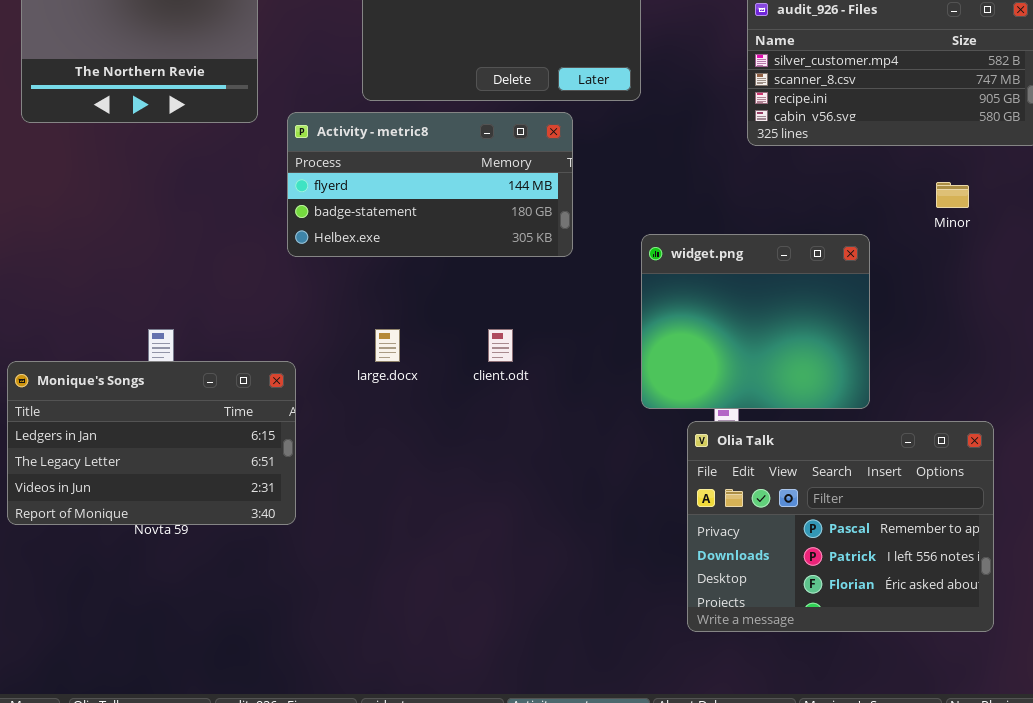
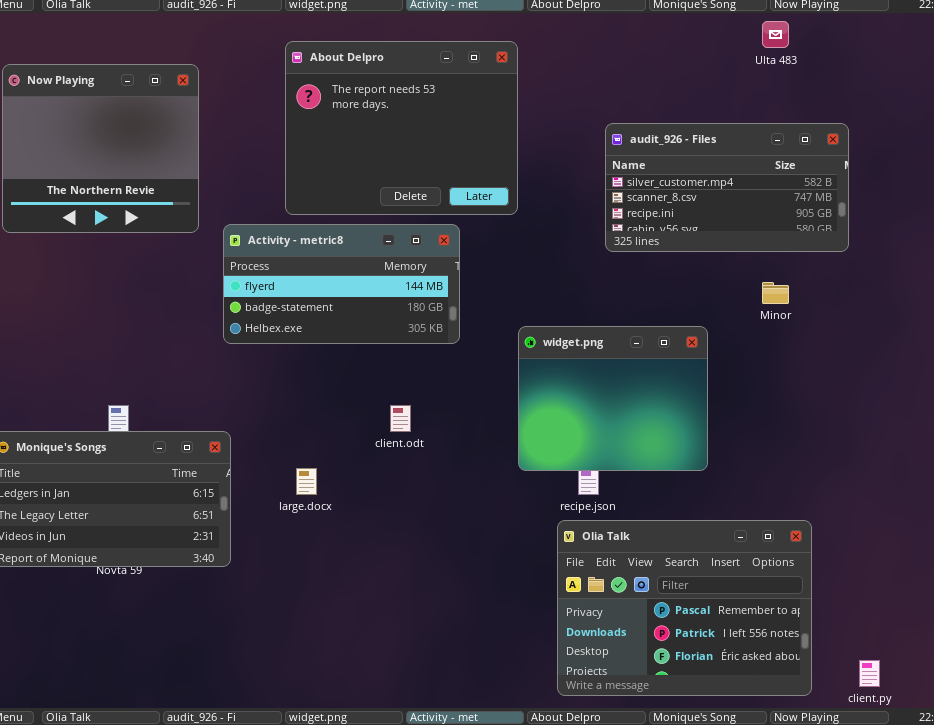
large.docx: [375,329,400,362] -> [296,468,317,495], moved
Olia Talk: [687,421,994,632] -> [557,520,812,696], moved

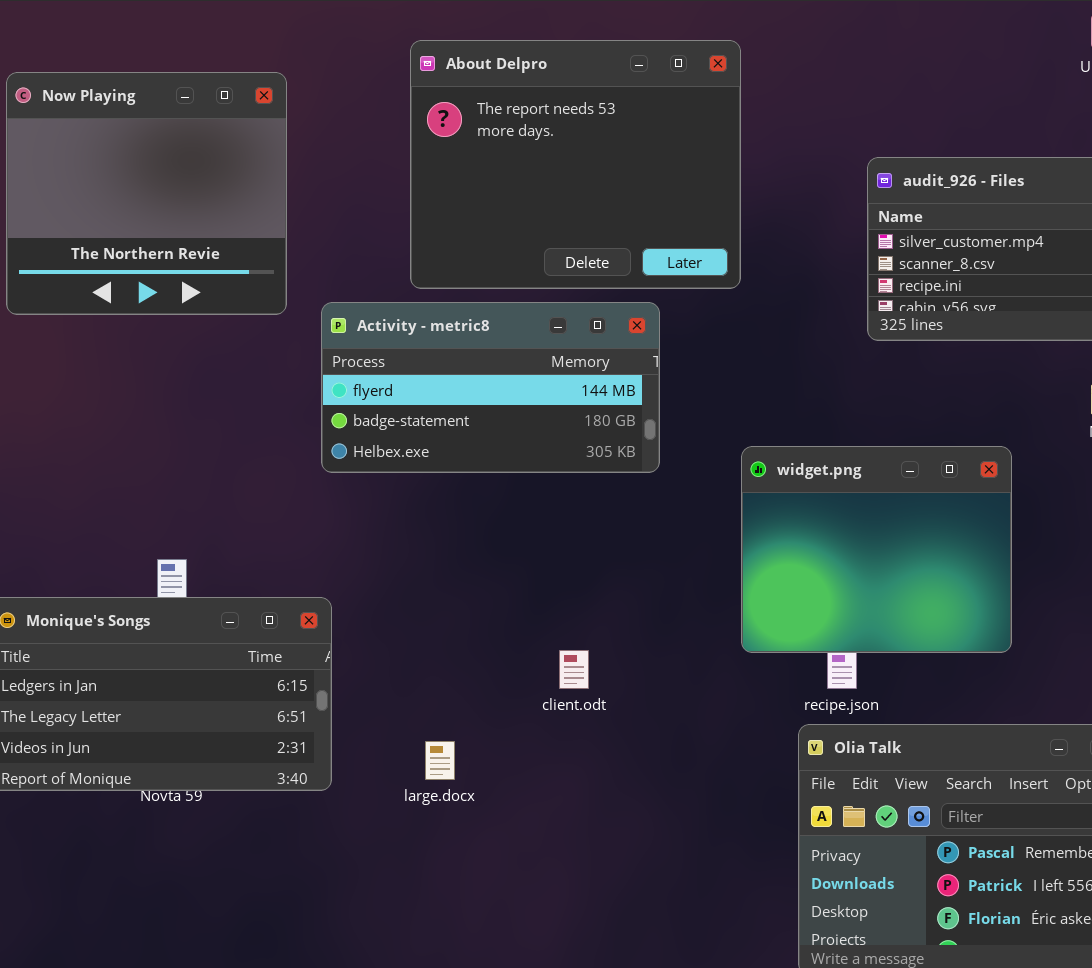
client.odt: [390,405,411,432] -> [559,650,589,689], moved
large.docx: [296,468,317,495] -> [425,741,455,780], moved

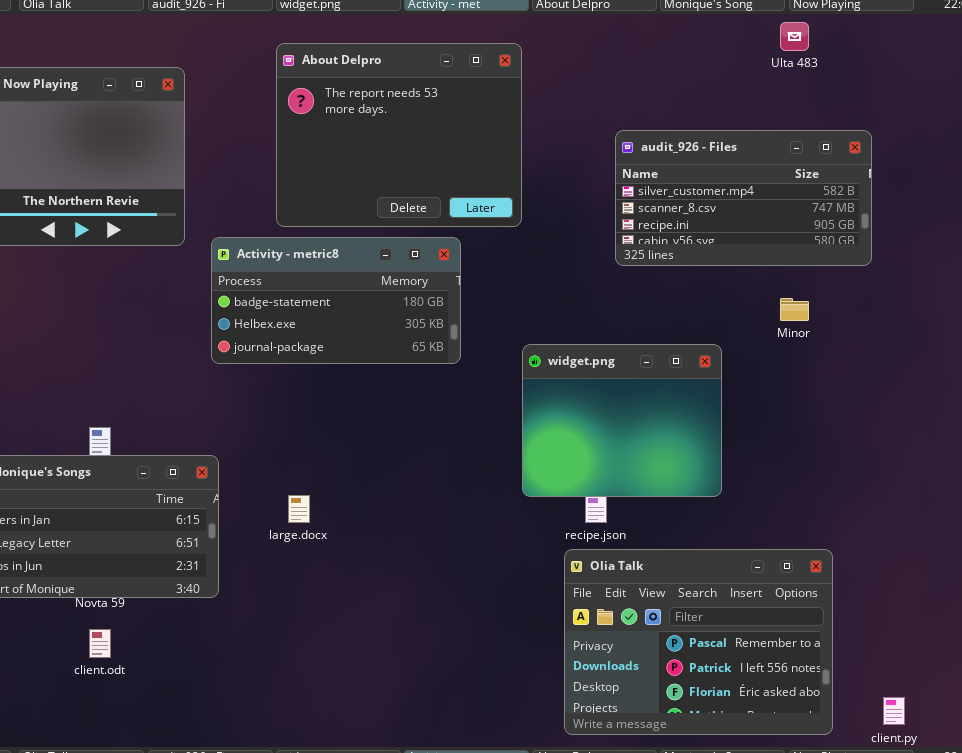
Activity - metric8: [321,302,660,473] -> [211,237,461,364], scrolled down 1 row
client.odt: [559,650,589,689] -> [89,629,111,658], moved
large.docx: [425,741,455,780] -> [288,495,310,523], moved

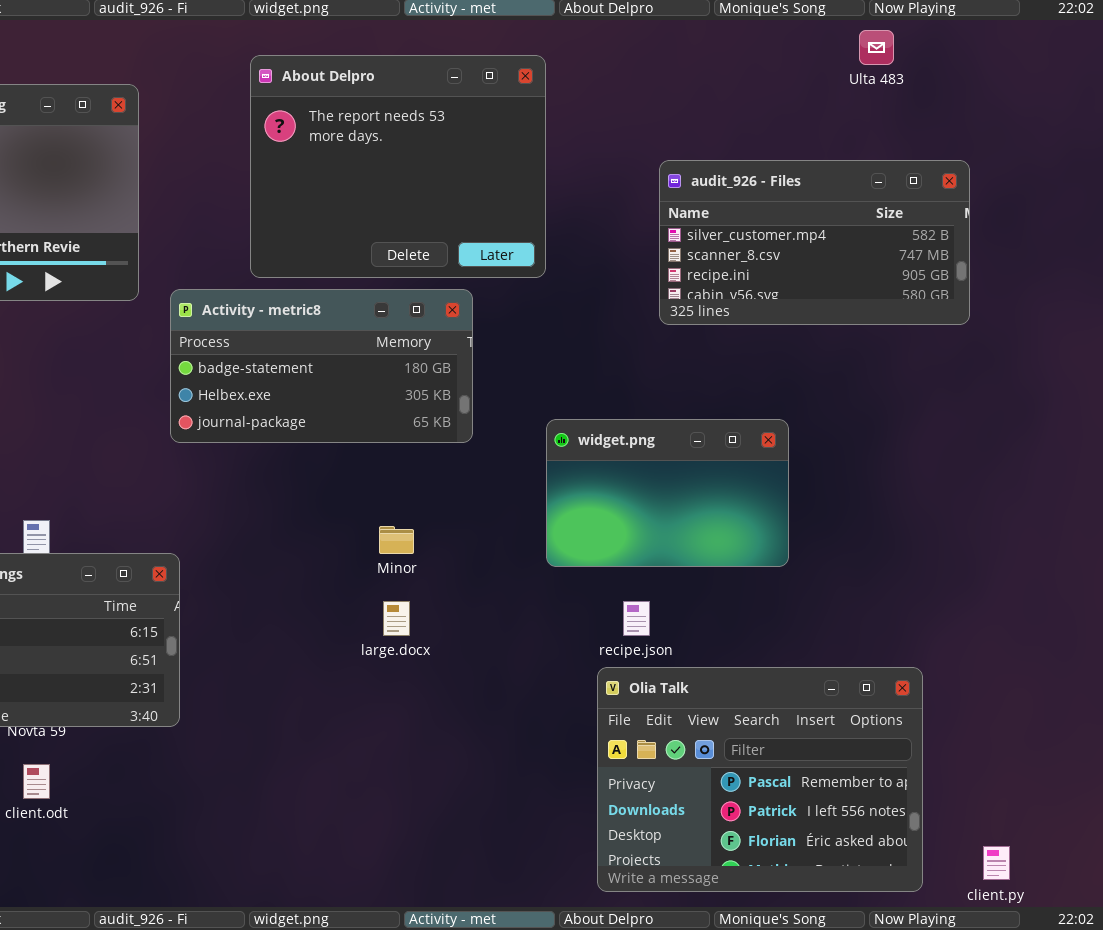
Minor: [780,298,809,321] -> [379,526,414,554], moved
widget.png: [522,344,722,497] -> [546,419,789,567], resized
large.docx: [288,495,310,523] -> [383,601,410,636], moved

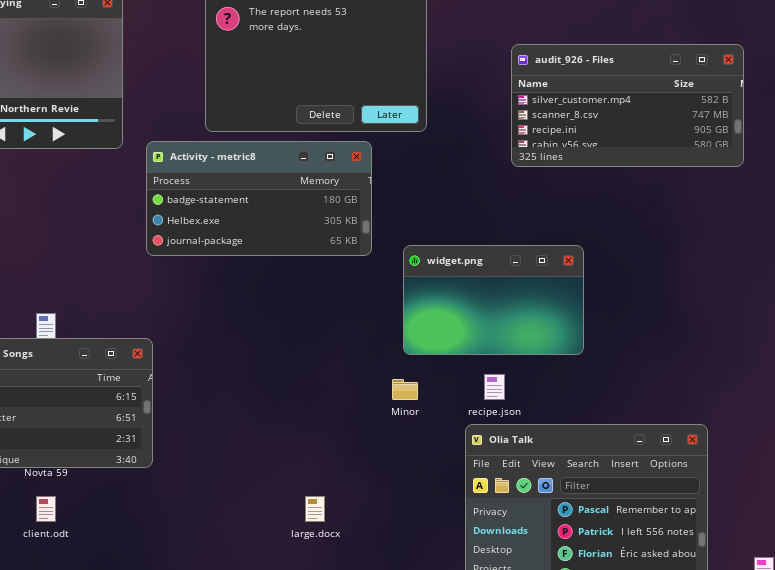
widget.png: [546,419,789,567] -> [403,245,584,355], moved
Minor: [379,526,414,554] -> [392,379,418,400], moved
large.docx: [383,601,410,636] -> [305,496,325,522], moved

